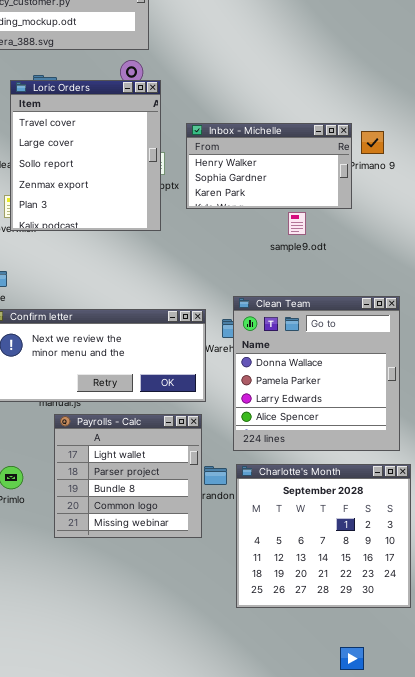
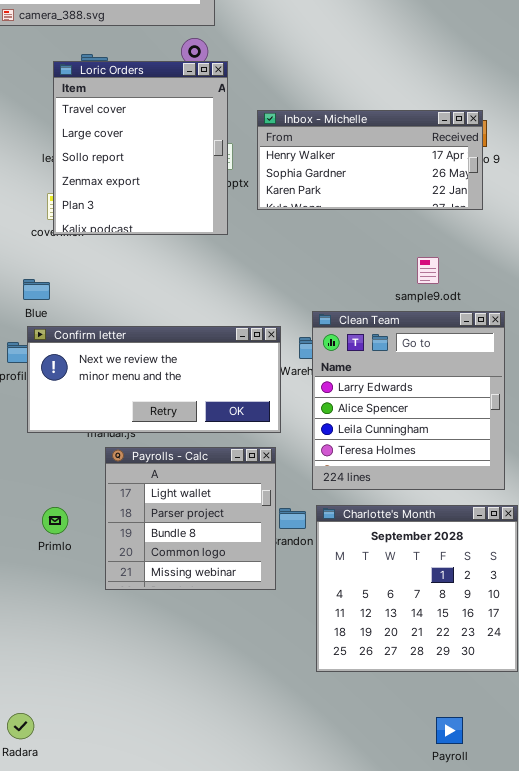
Inbox - Michelle: [186,123,352,209] -> [257,110,483,210], resized
sample9.odt: [288,212,306,235] -> [417,257,439,284], moved
Clean Team: [233,296,400,451] -> [312,311,505,490], scrolled down 2 rows

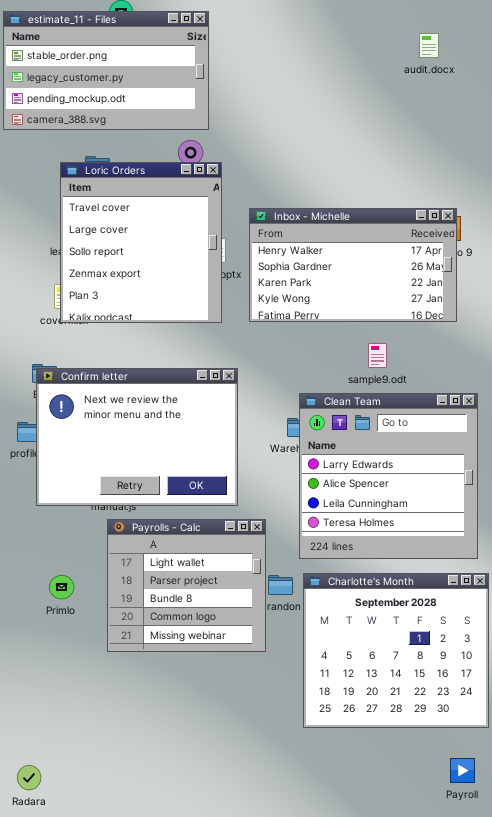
Inbox - Michelle: [257,110,483,210] -> [249,208,457,322], resized
sample9.odt: [417,257,439,284] -> [368,343,387,368], moved
Confirm letter: [27,326,281,433] -> [36,368,238,506], resized
Payroll: [436,717,463,744] -> [450,758,475,783], moved

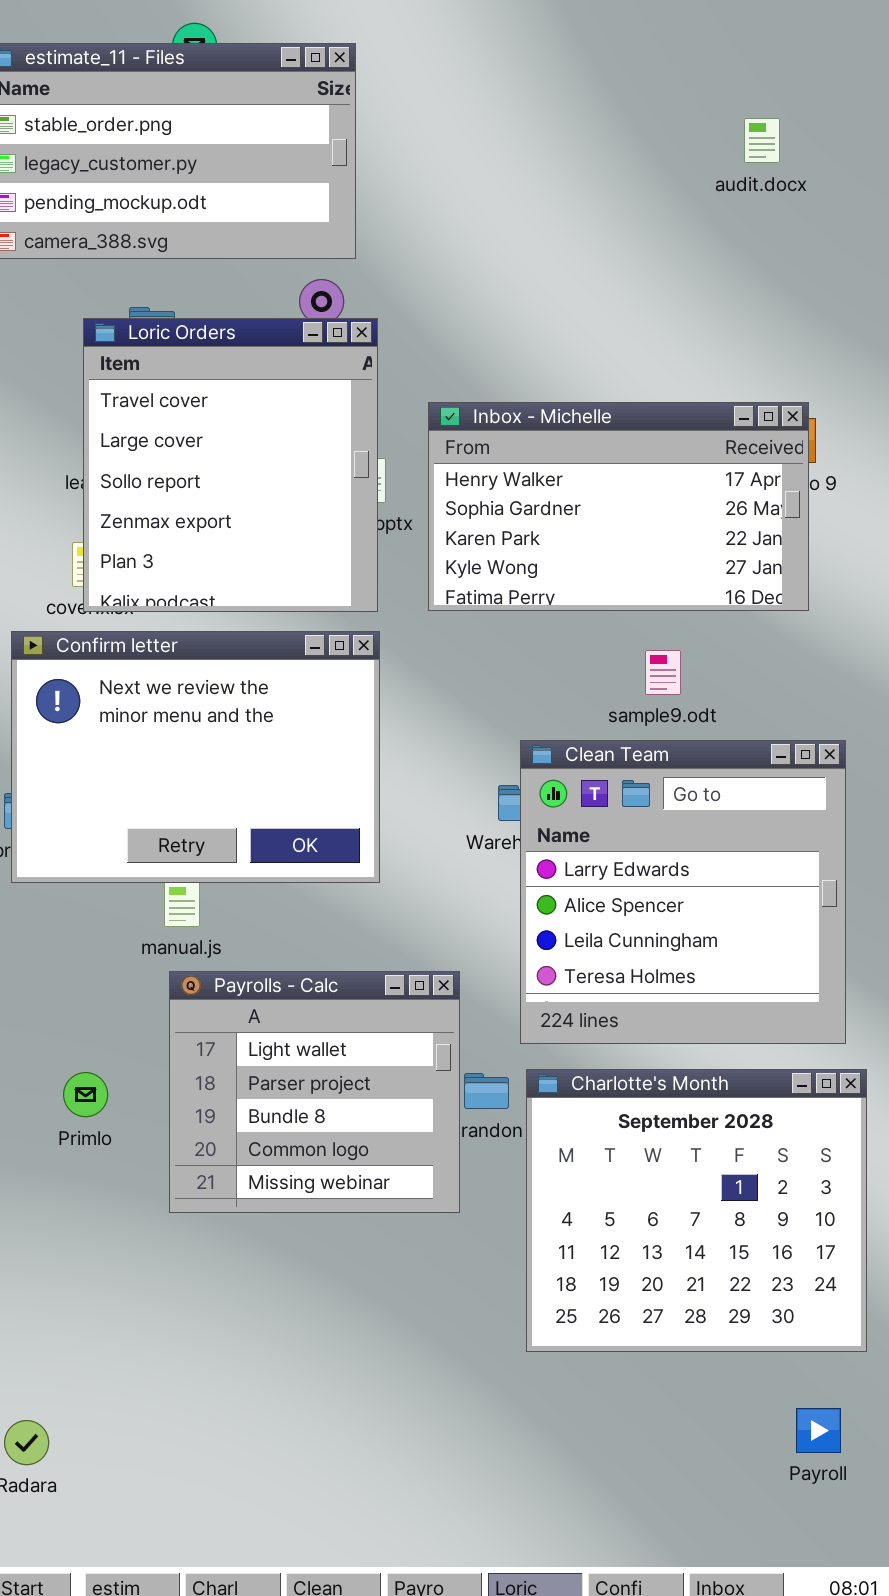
audit.docx: [419,33,439,58] -> [744,118,780,163], moved
Confirm letter: [36,368,238,506] -> [11,631,380,883], moved

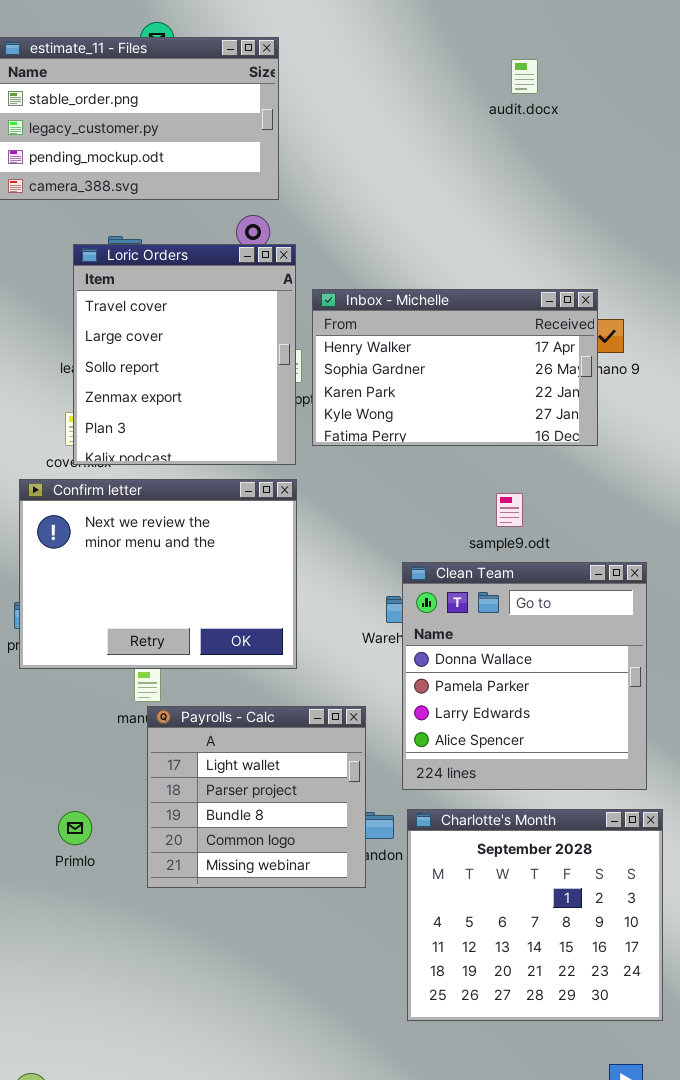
audit.docx: [744,118,780,163] -> [511,59,538,94], moved
Inbox - Michelle: [428,402,809,611] -> [312,289,598,446], moved
Clean Team: [520,740,846,1044] -> [402,562,647,790], scrolled up 2 rows
Payrolls - Calc: [169,971,460,1213] -> [147,706,366,888], moved

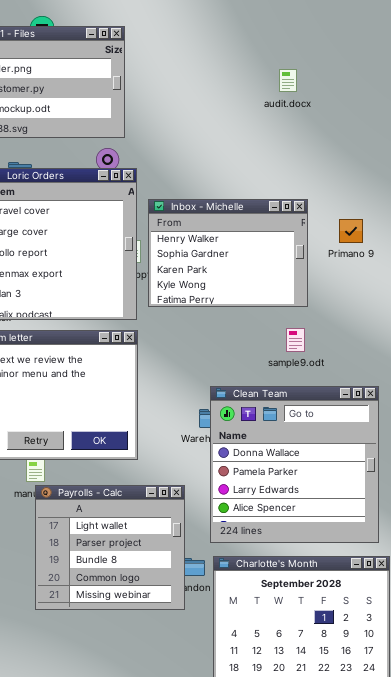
audit.docx: [511,59,538,94] -> [279,69,297,92], moved
Inbox - Michelle: [312,289,598,446] -> [148,199,308,307], resized
sample9.odt: [496,493,523,527] -> [286,328,305,352], moved

